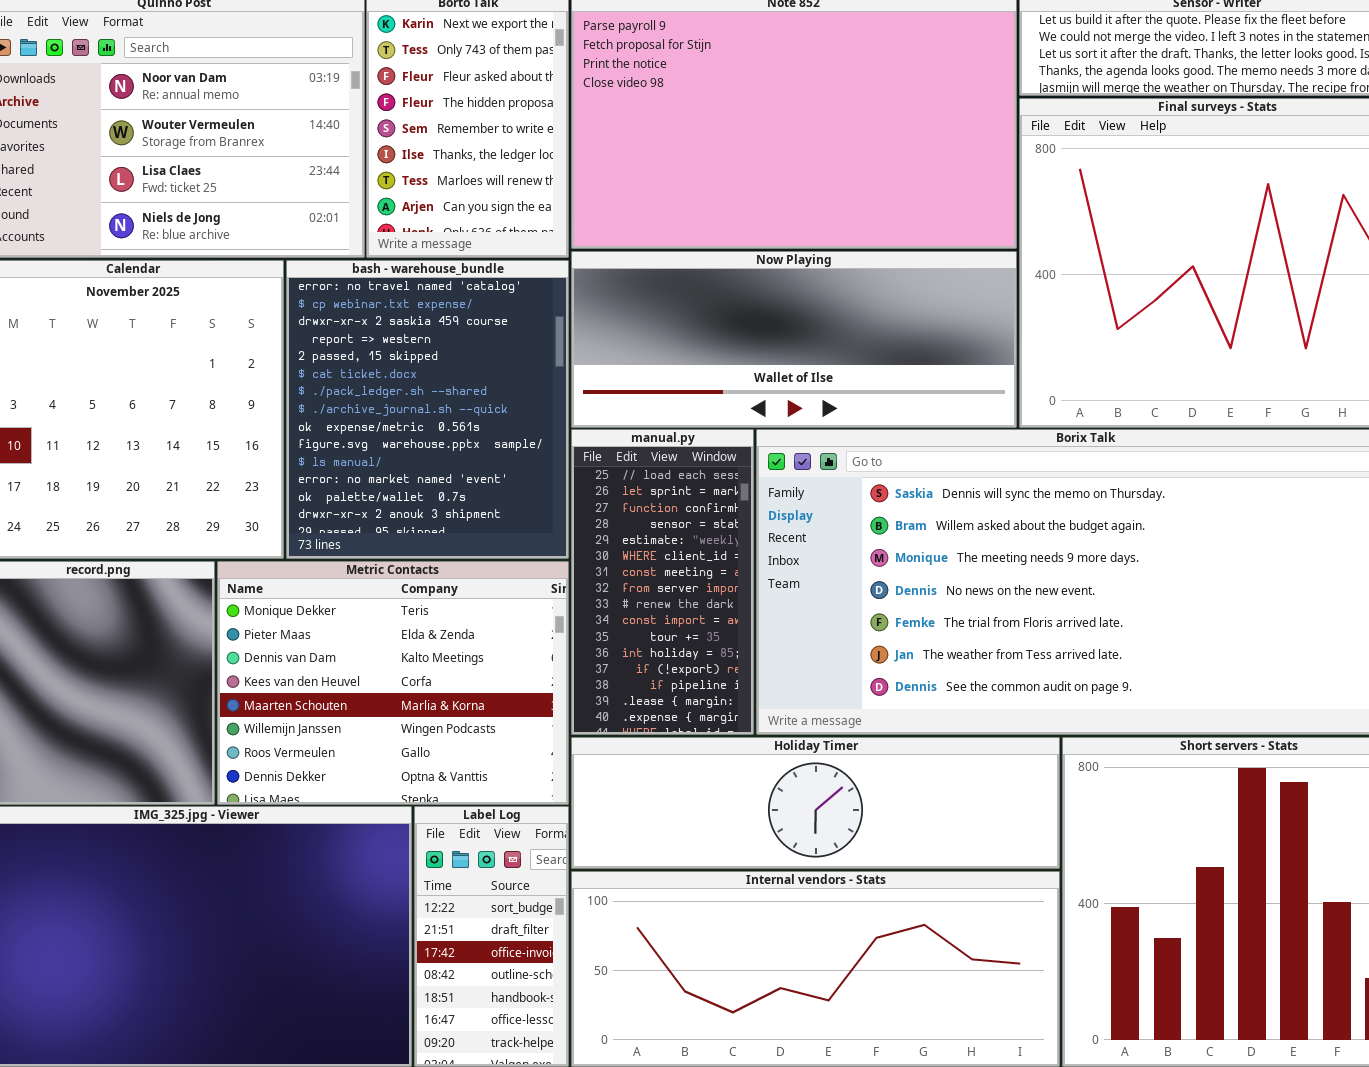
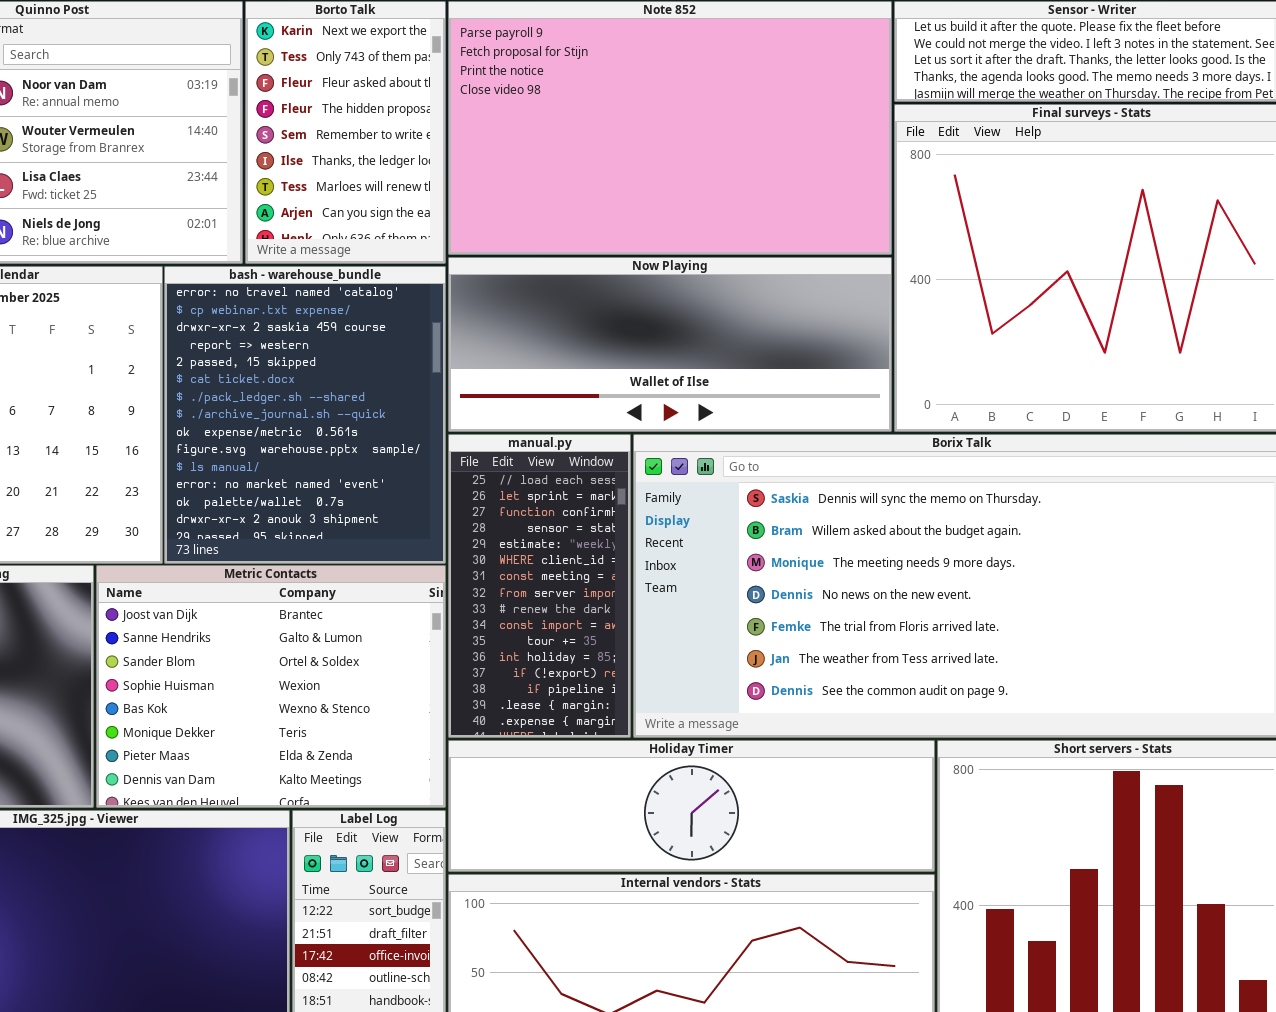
Metric Contacts: [217,561,569,805] -> [96,565,446,808], scrolled up 5 rows

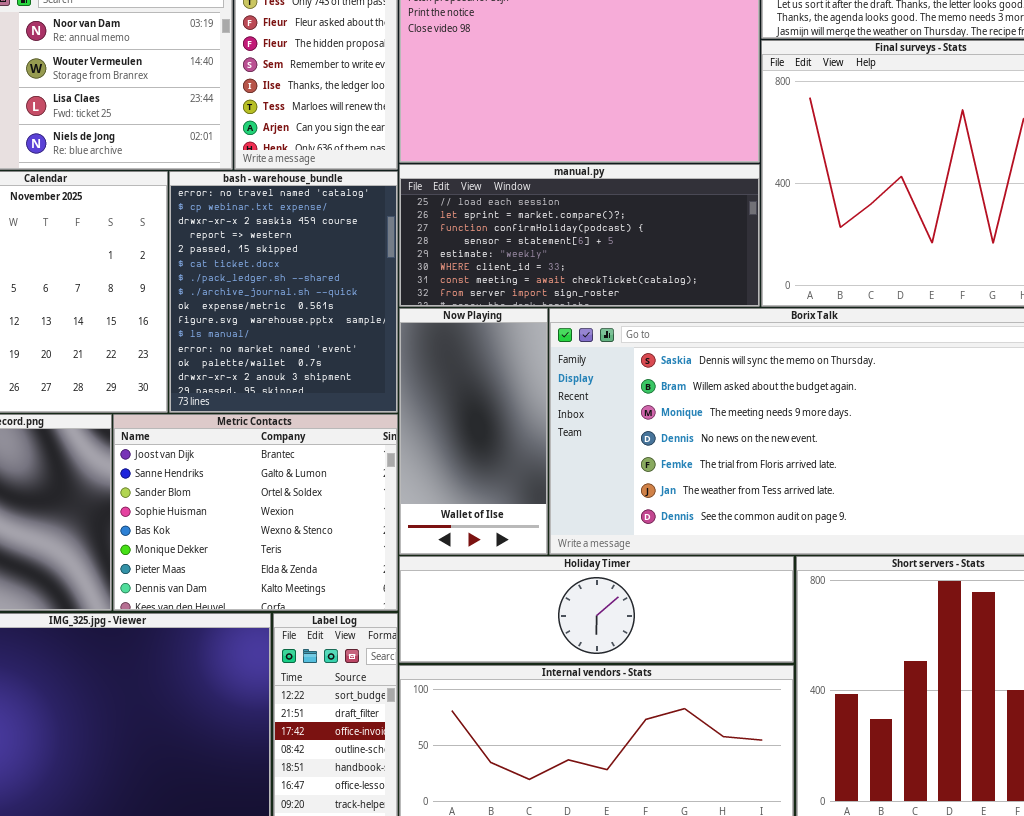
Now Playing: [448,257,892,432] -> [399,308,548,555], moved, resized
manual.py: [448,434,631,738] -> [399,164,760,307], moved, resized

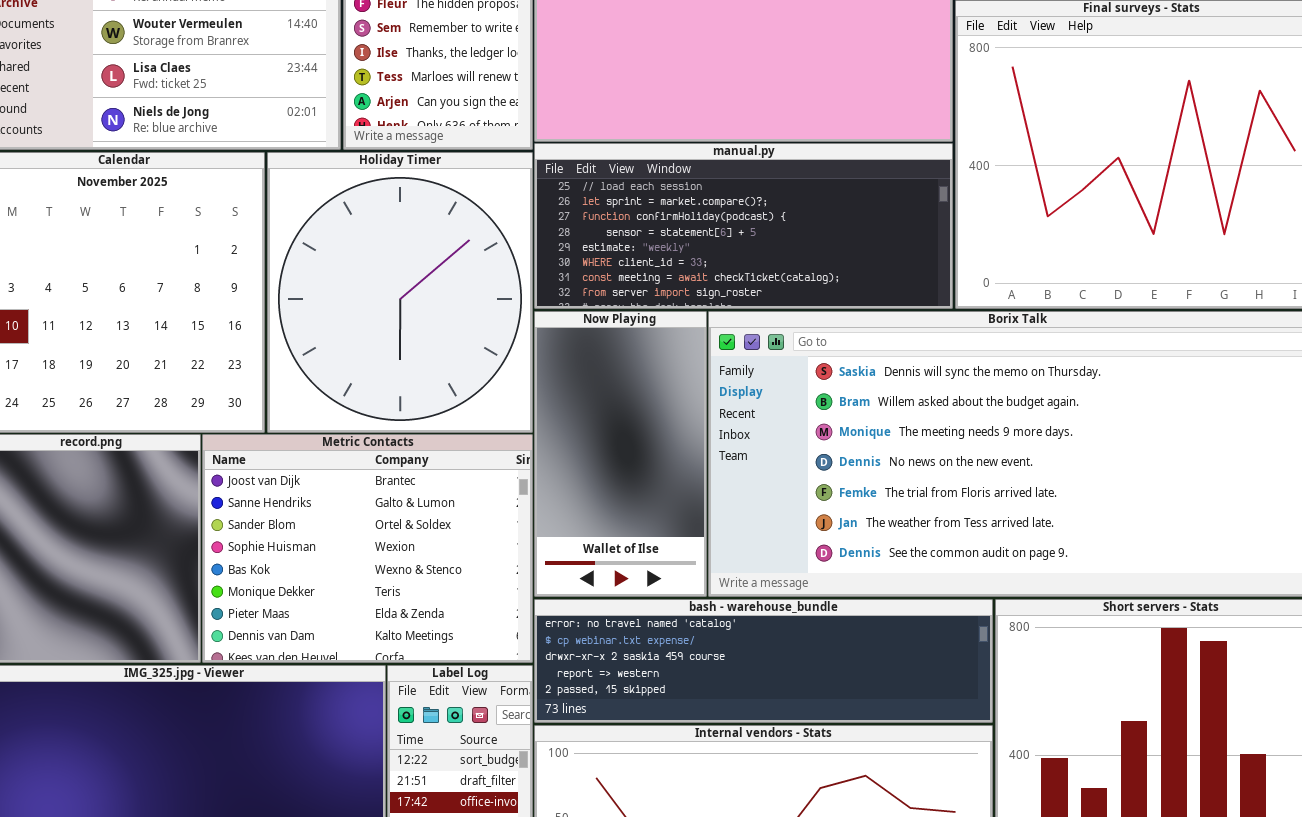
bash - warehouse_bundle: [169,171,398,413] -> [534,599,993,723], moved, resized
Holiday Timer: [399,556,794,663] -> [267,152,533,433], moved, resized

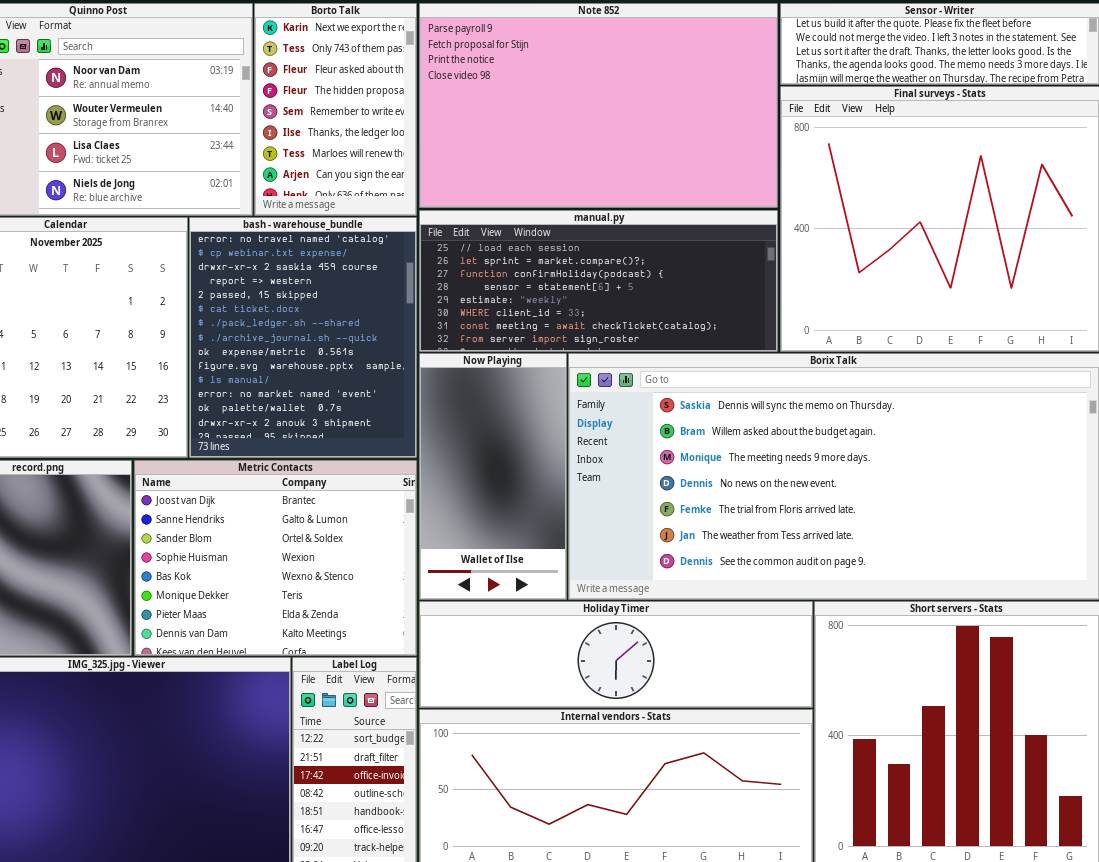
Holiday Timer: [267,152,533,433] -> [419,601,813,708], moved, resized
bash - warehouse_bundle: [534,599,993,723] -> [189,217,417,458], moved, resized

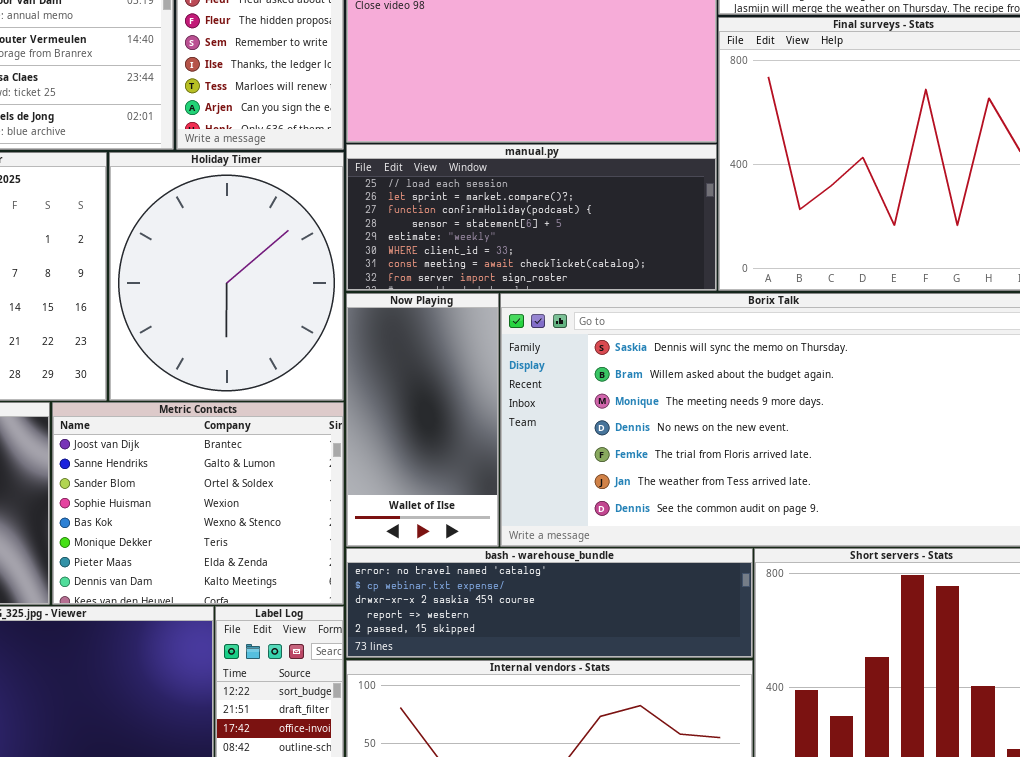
bash - warehouse_bundle: [189,217,417,458] -> [346,548,753,658], moved, resized
Holiday Timer: [419,601,813,708] -> [109,152,344,401], moved, resized

